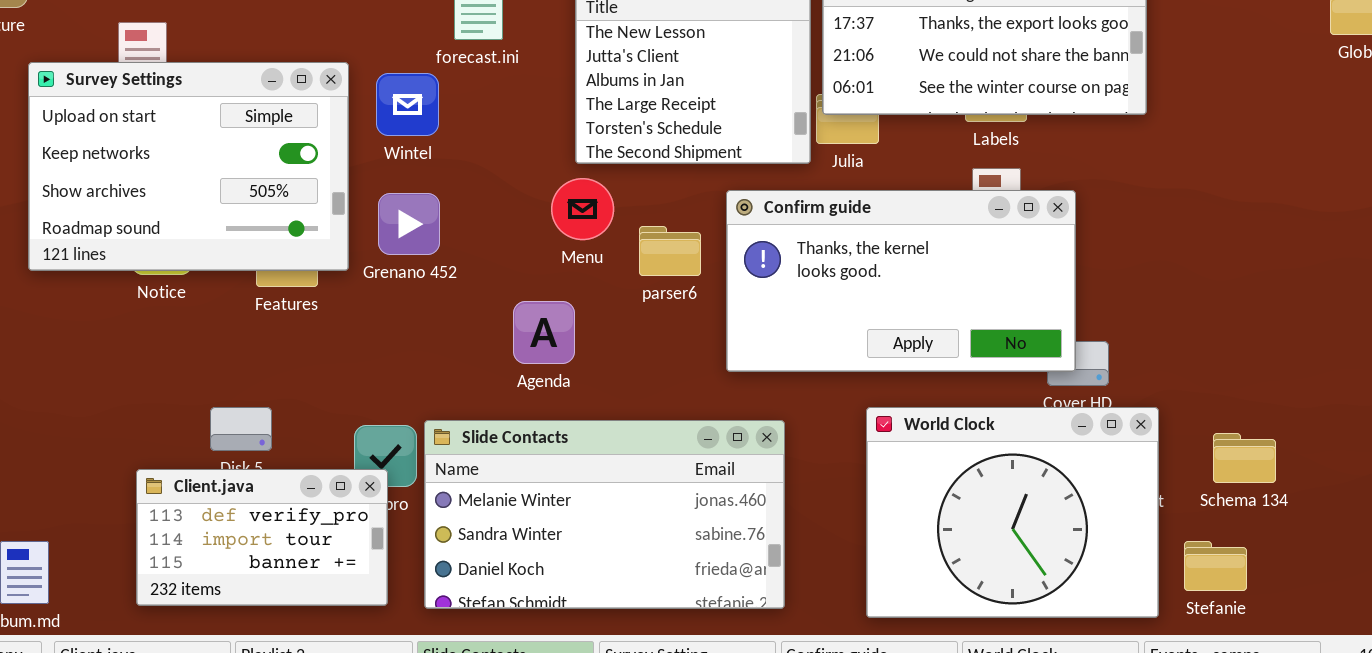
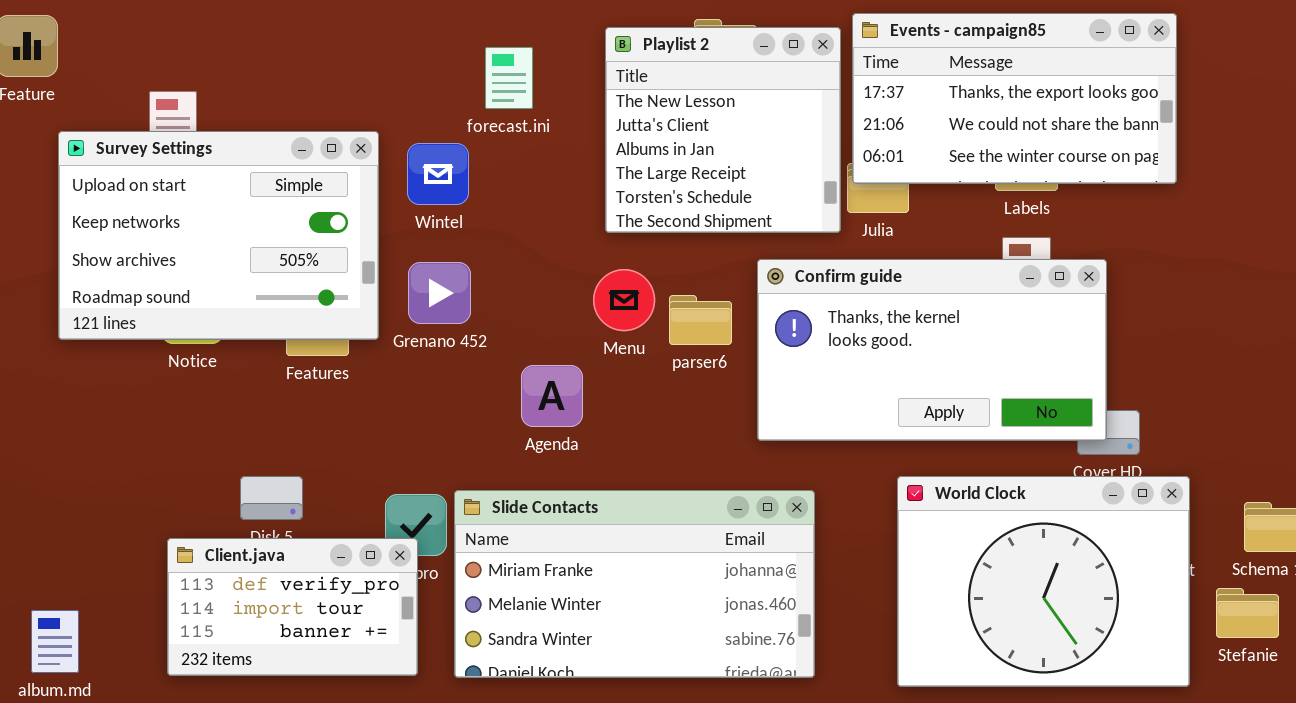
Menu: [551,178,614,240] -> [593,269,655,331], moved
Agenda: [513,301,575,364] -> [521,365,583,427], moved
Slide Contacts: [424,420,785,609] -> [454,490,815,678], scrolled up 1 row
Stefanie: [1184,541,1247,591] -> [1216,588,1279,638], moved

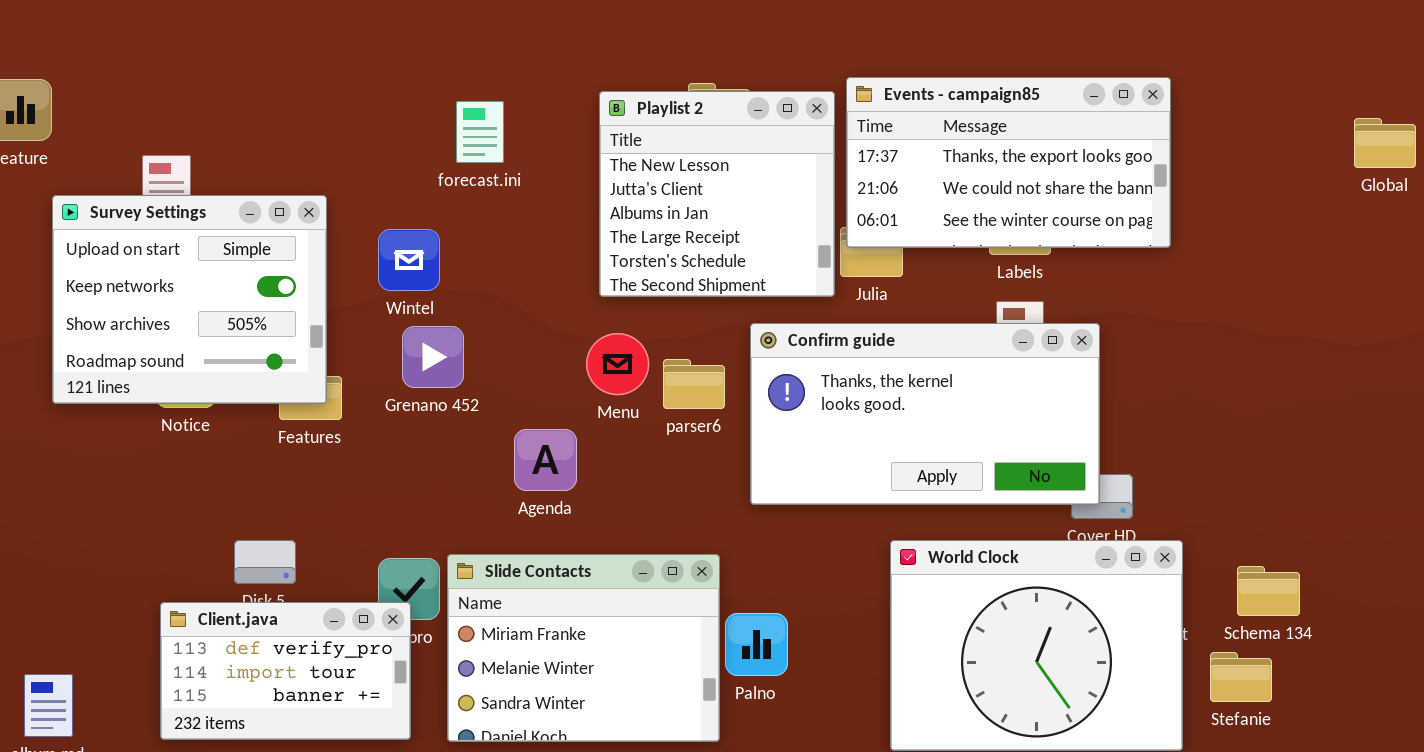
forecast.ini: [485,47,533,109] -> [456,101,504,163], moved
Survey Settings: [58,131,379,340] -> [52,195,327,404], resized
Wintel: [407,143,469,205] -> [378,229,440,291], moved
Slide Contacts: [454,490,815,678] -> [447,554,720,742], resized

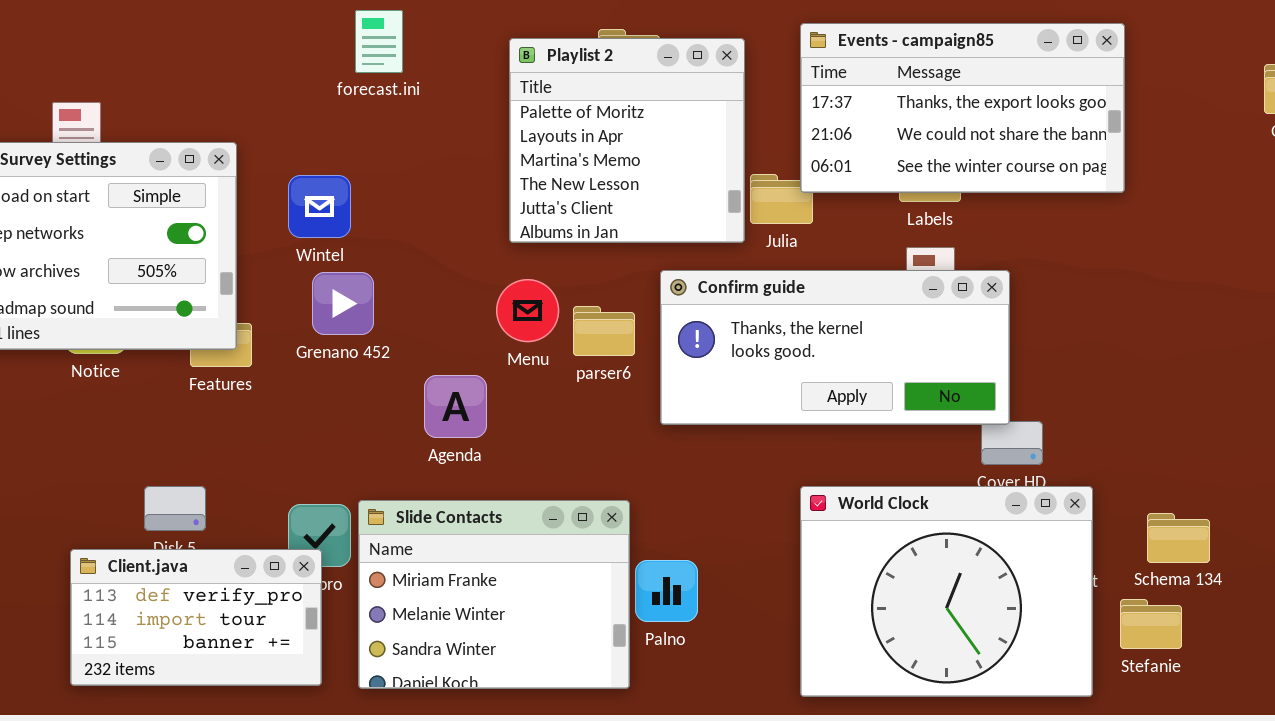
Events - campaign85: [846,77,1171,248] -> [800,23,1125,193], moved
Playlist 2: [599,91,835,297] -> [509,38,745,243], scrolled up 3 rows
forecast.ini: [456,101,504,163] -> [355,10,403,73], moved
Confirm guide: [750,323,1100,505] -> [660,270,1010,425], resized

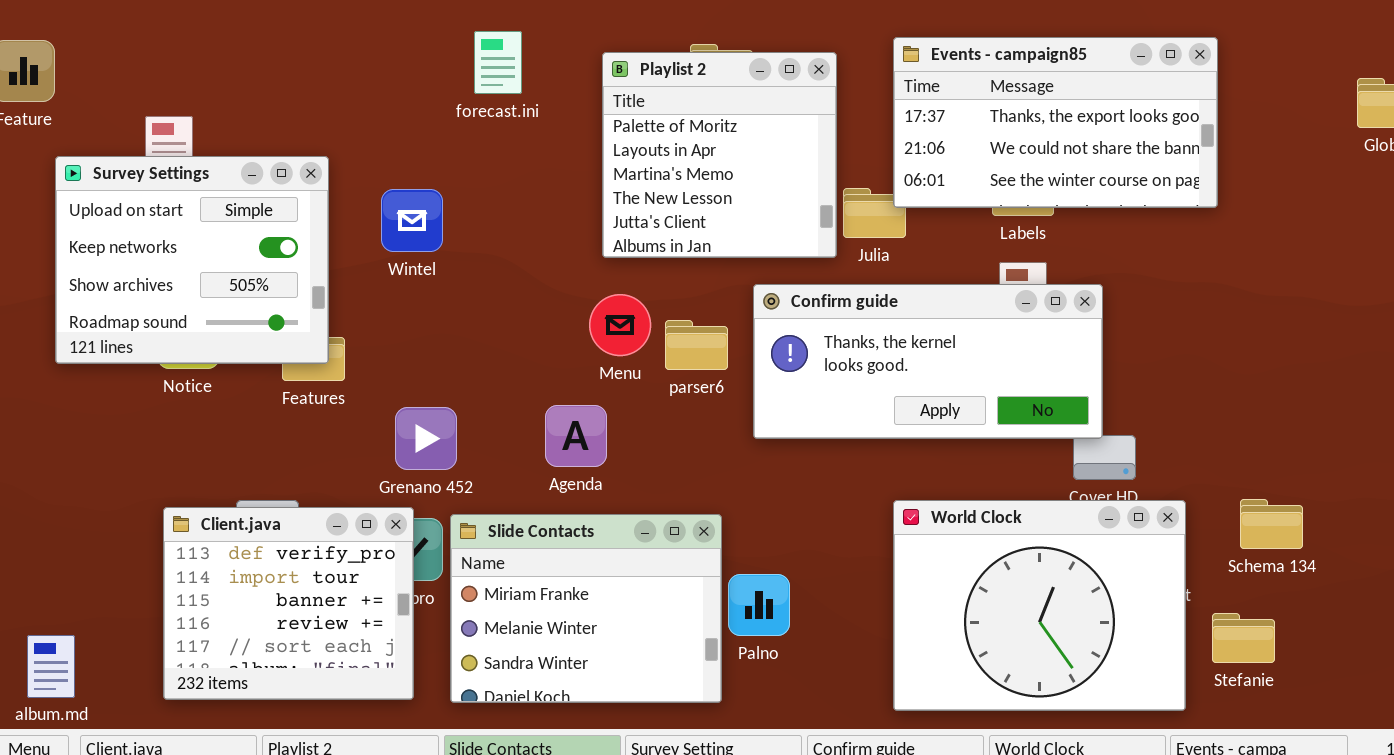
forecast.ini: [355,10,403,73] -> [474,31,522,94], moved
Grenano 452: [312,272,374,335] -> [395,407,457,470], moved
Agenda: [424,375,487,438] -> [545,405,607,467], moved
Schema 134: [1147,513,1210,563] -> [1240,499,1303,549], moved
Client.java: [70,549,322,686] -> [163,507,414,700], resized

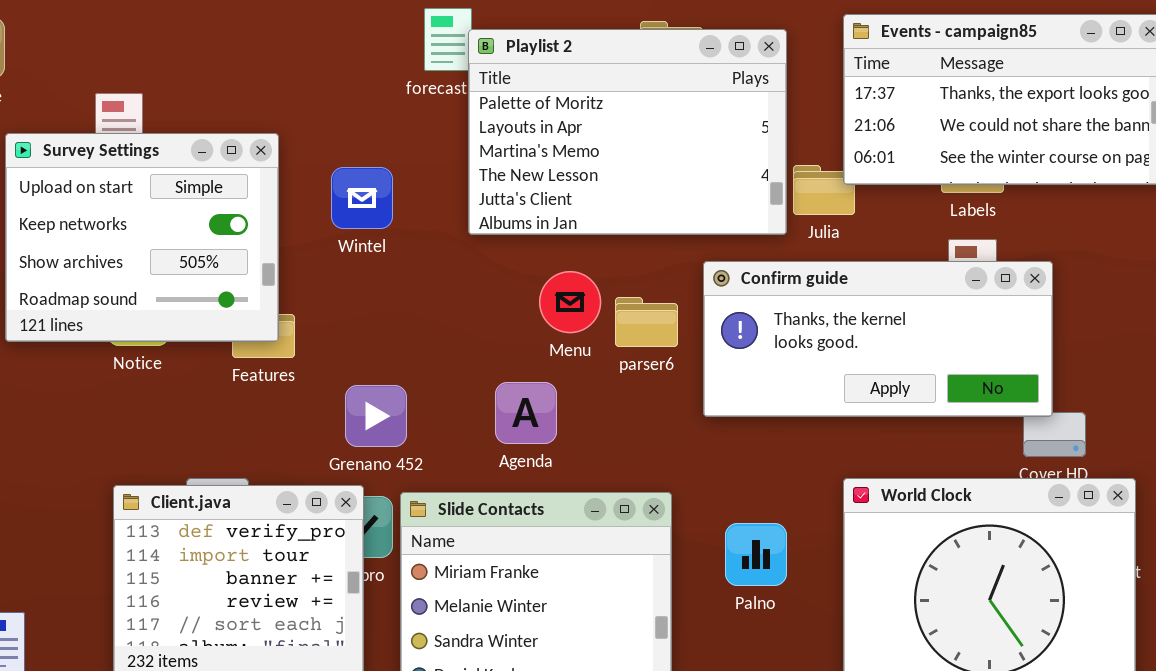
Playlist 2: [602,52,837,258] -> [468,29,787,235], resized
Palno: [728,574,790,636] -> [725,523,787,586], moved

